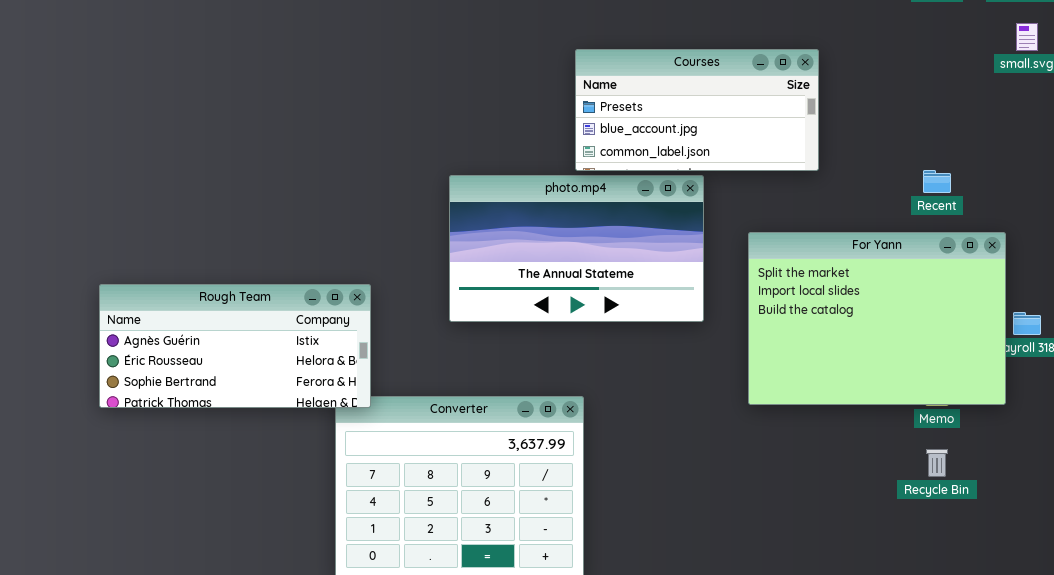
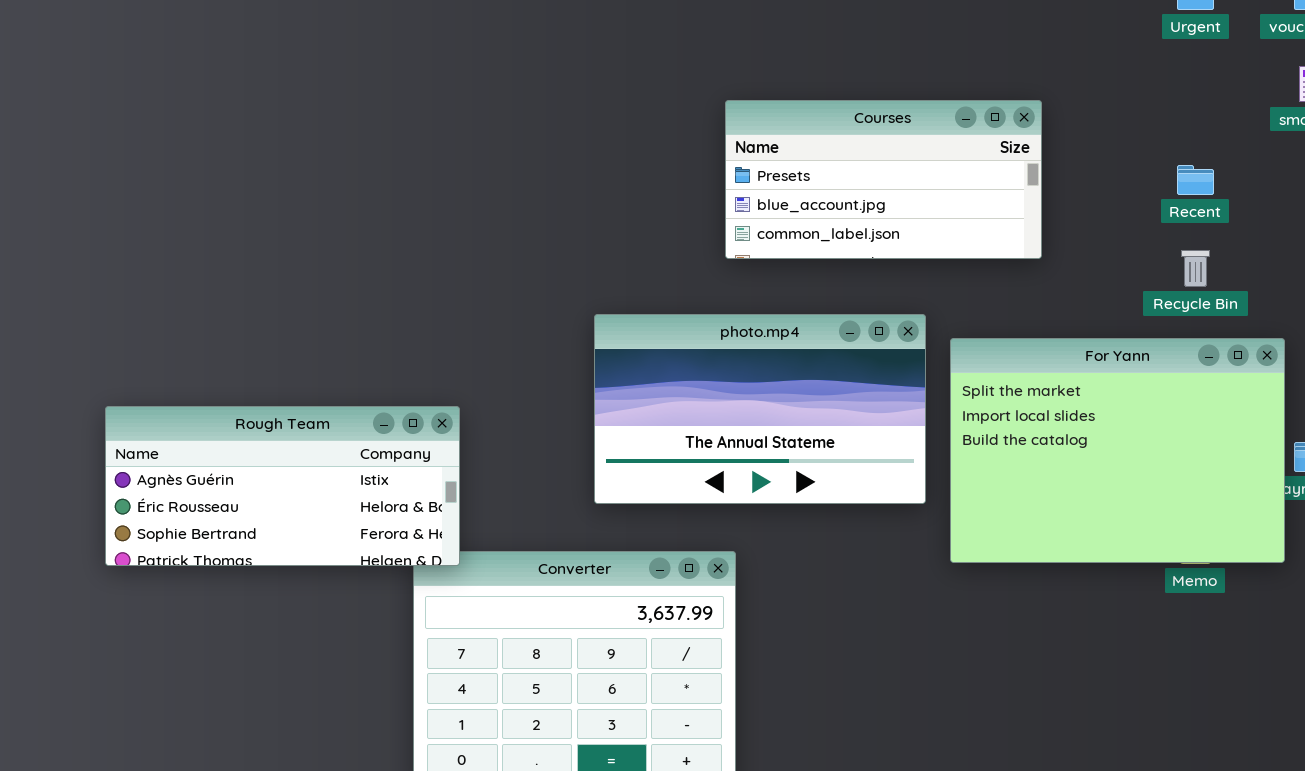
Recent: [923,170,951,193] -> [1177,165,1214,195], moved
photo.mp4: [449,175,704,322] -> [594,314,926,504], moved
Recycle Bin: [926,449,948,477] -> [1181,250,1210,287], moved

